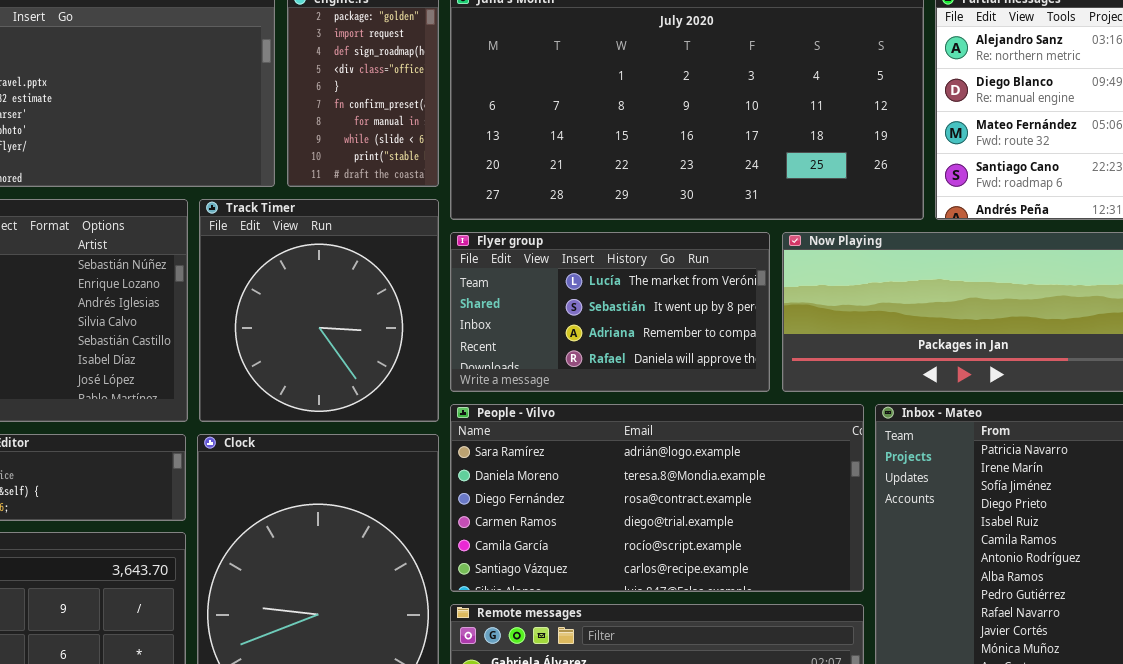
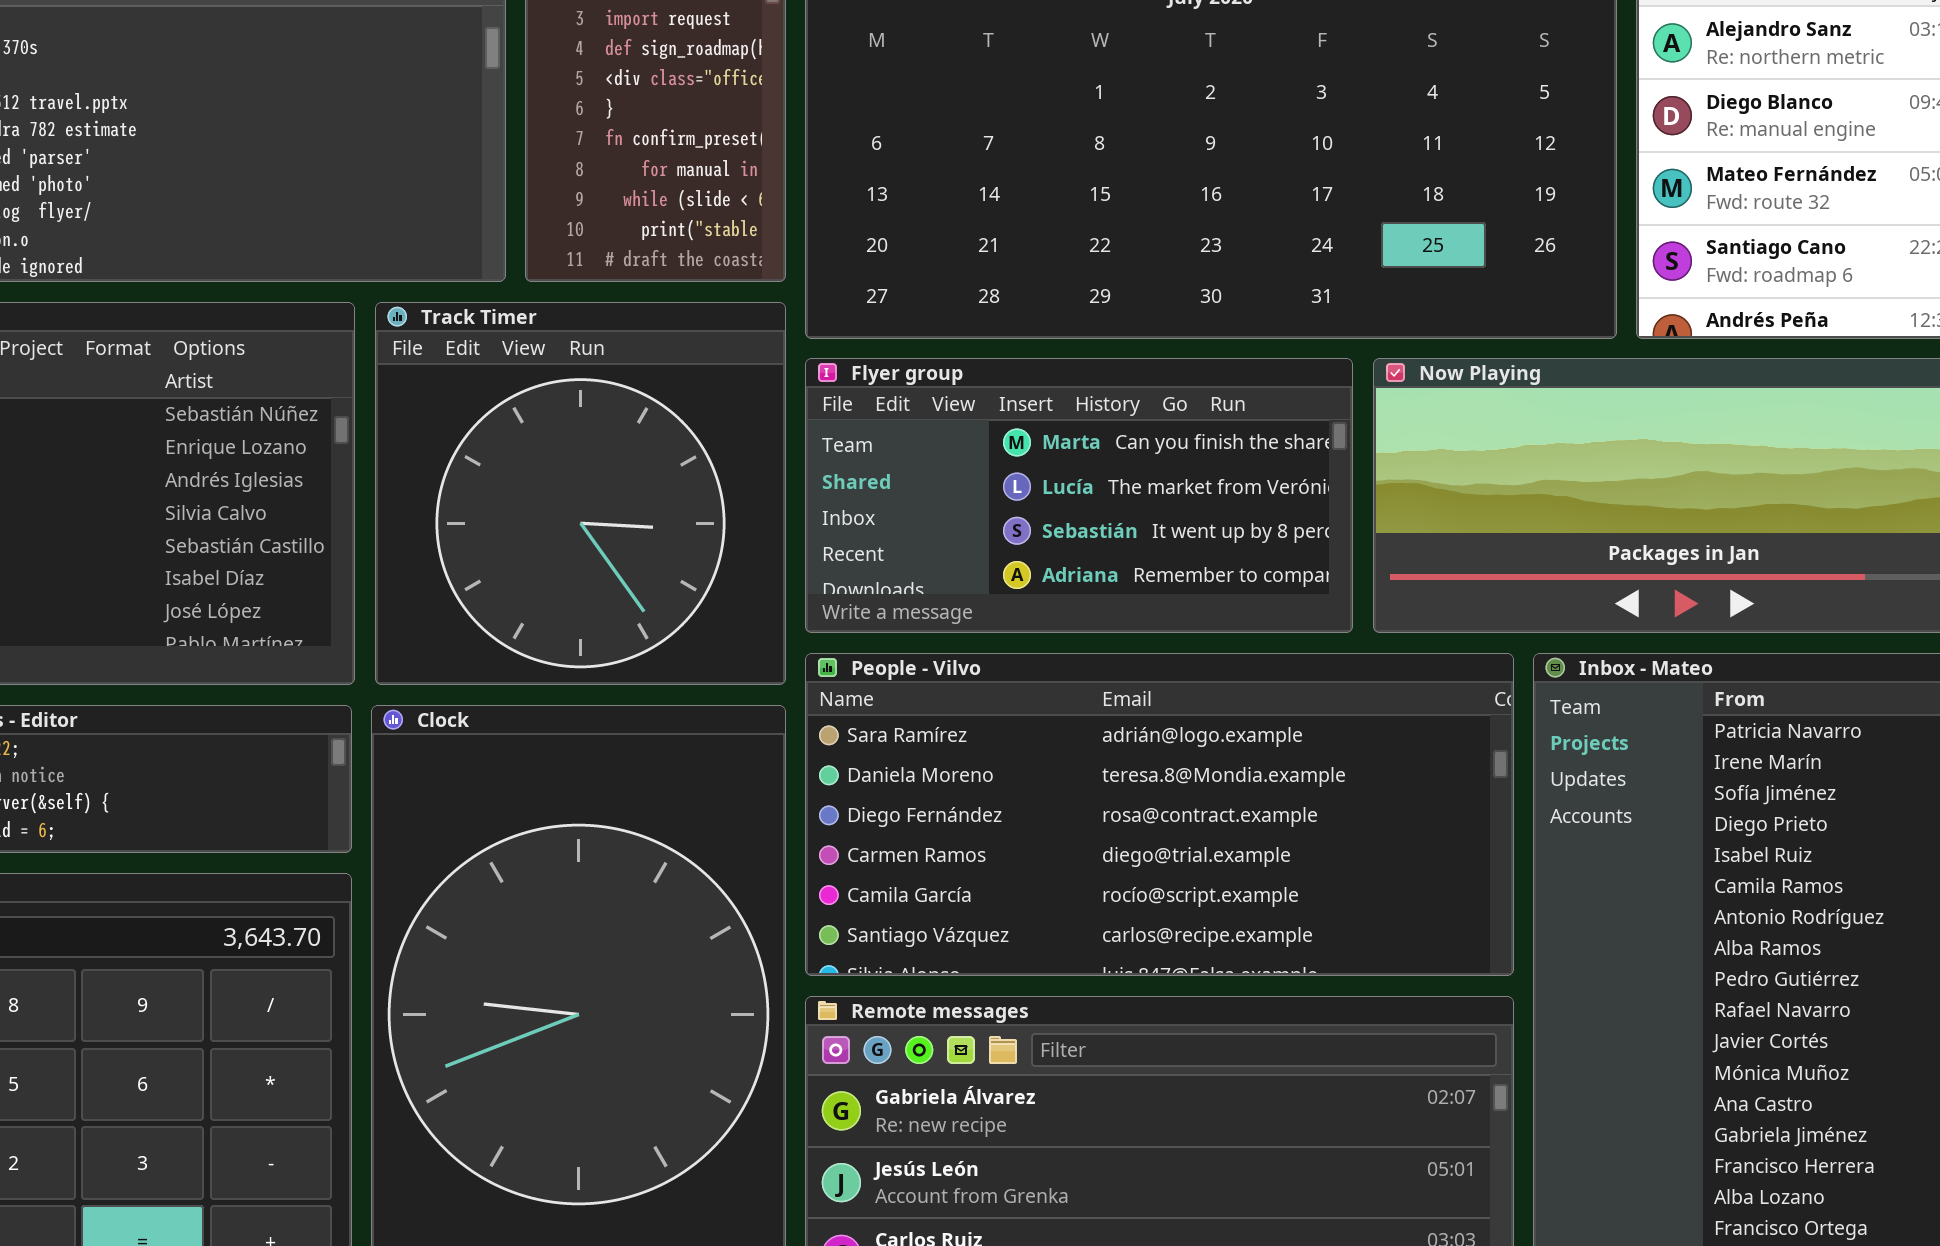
Flyer group: [450,232,770,392] -> [805,358,1353,633], scrolled up 1 row

